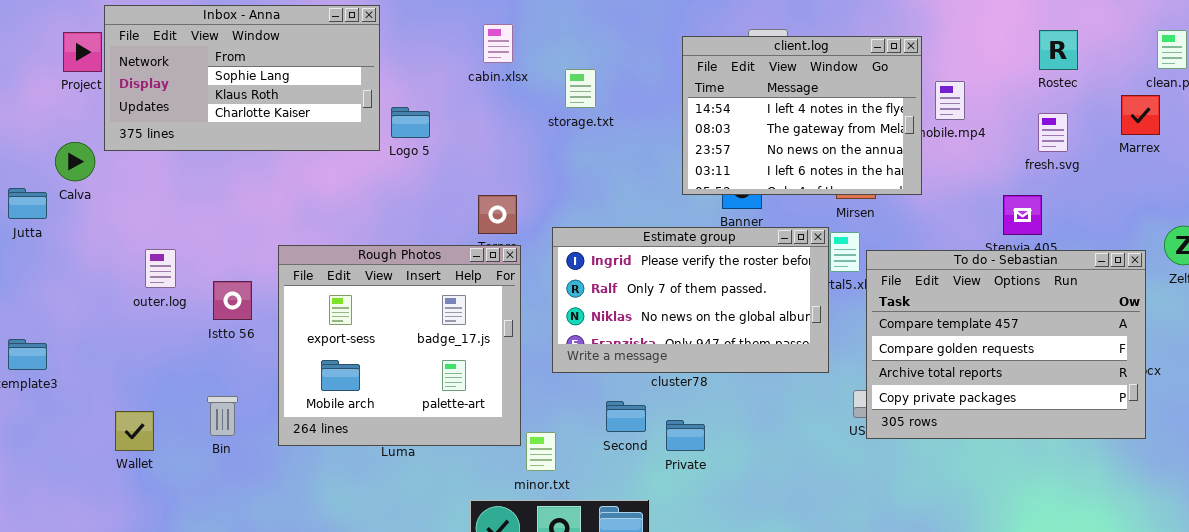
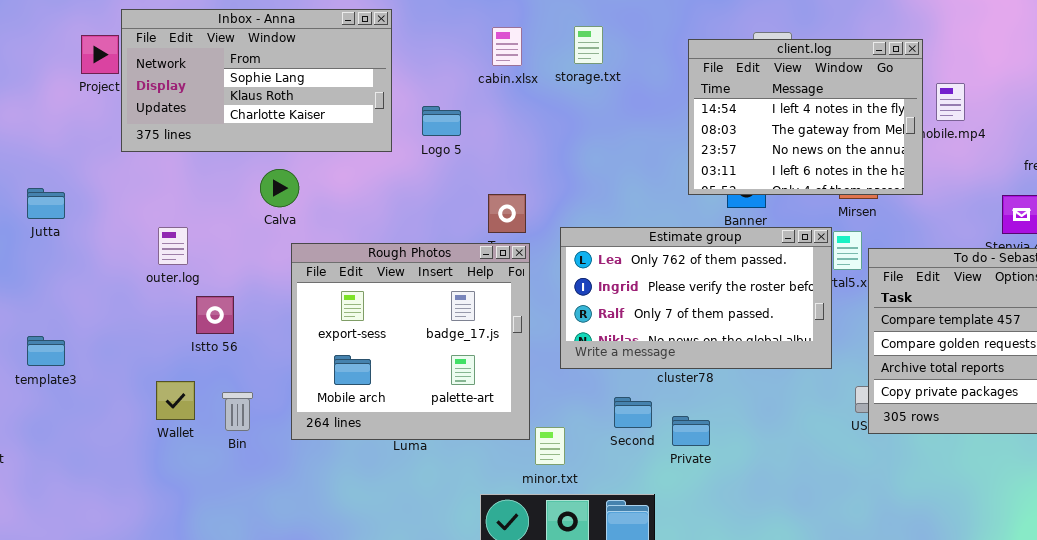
storage.txt: [565,69,596,108] -> [574,26,603,64], moved
Logo 5: [391,107,430,138] -> [422,106,461,136], moved
Calva: [55,142,95,181] -> [260,169,299,207], moved
Estimate group: [552,227,829,373] -> [560,227,832,369], scrolled up 1 row
outer.log: [145,249,176,288] -> [158,227,188,265], moved
Istto 56: [213,281,252,320] -> [196,296,234,334], moved
Wallet: [115,411,154,451] -> [156,381,195,420], moved

